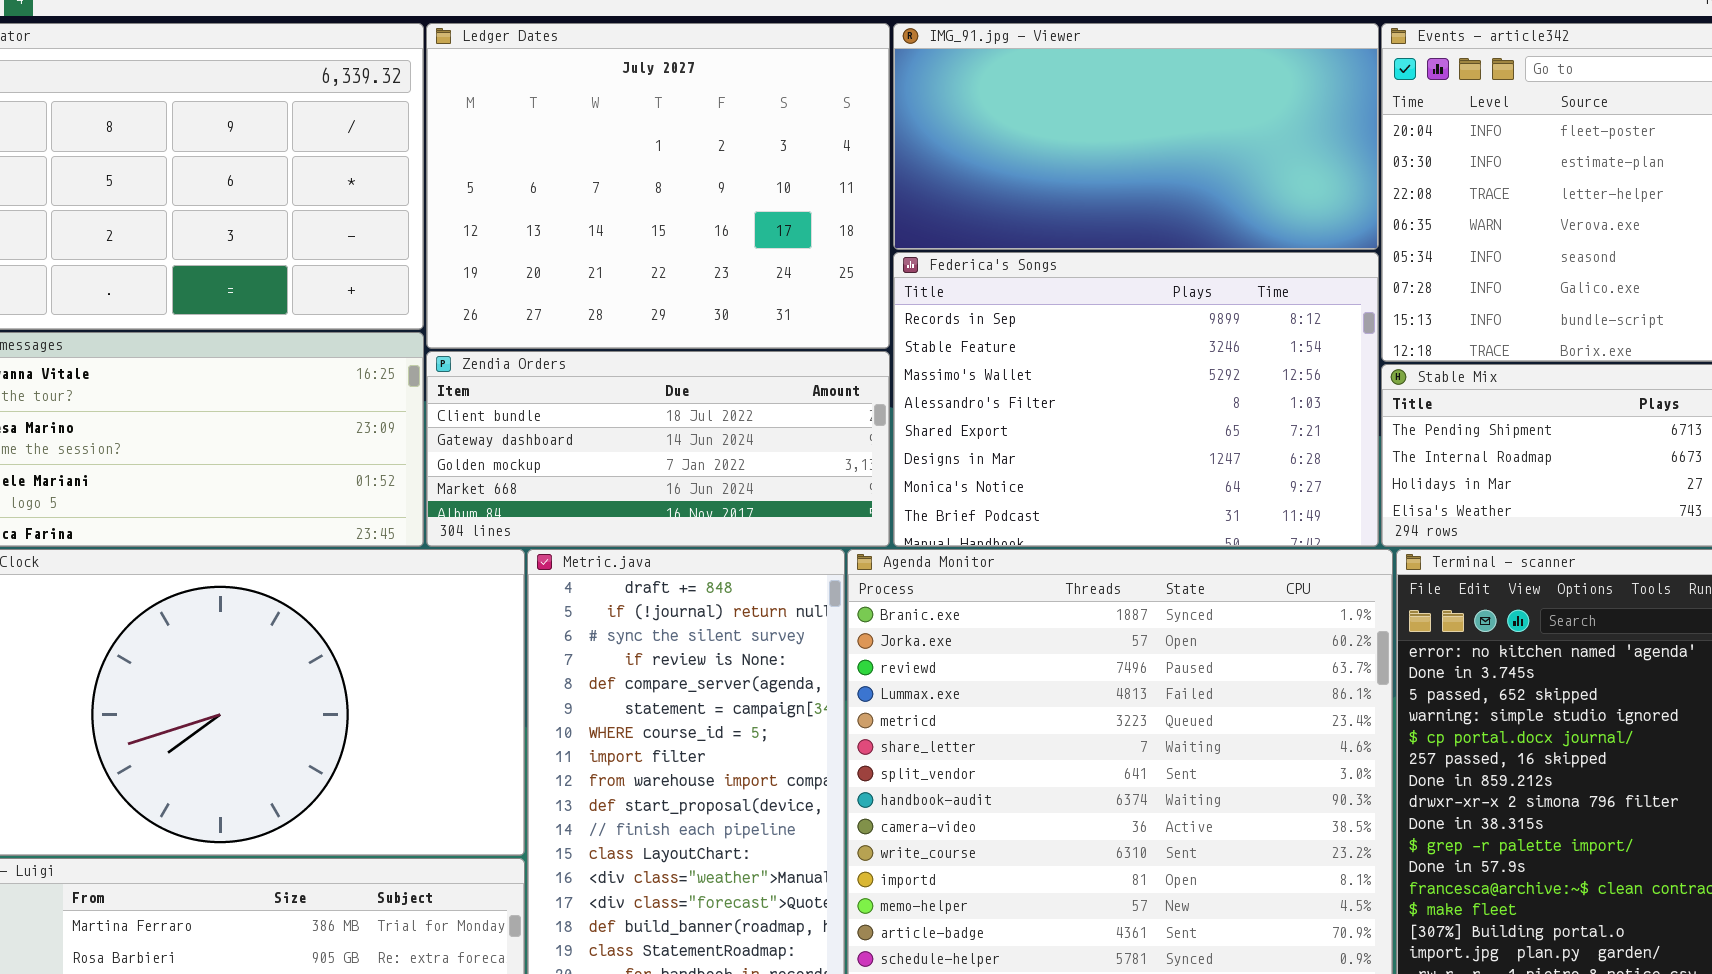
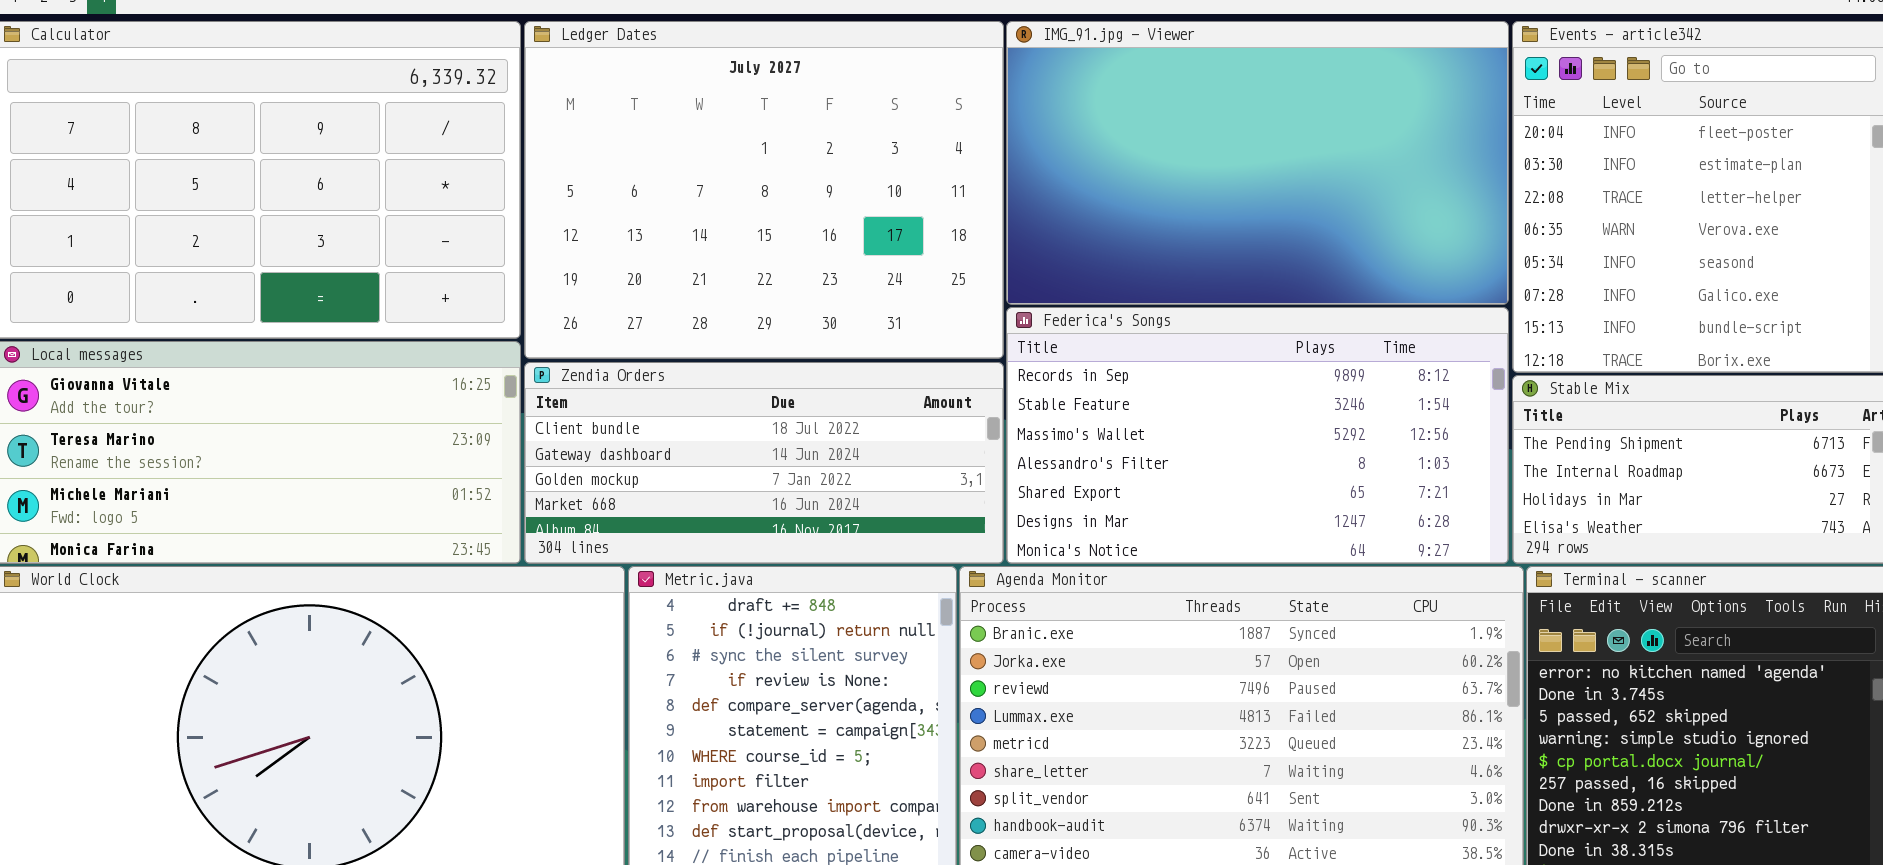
IMG_91.jpg - Viewer: [893,23,1379,250] -> [1006,21,1509,305], resized
Federica's Songs: [893,252,1379,547] -> [1006,307,1509,564], resized

